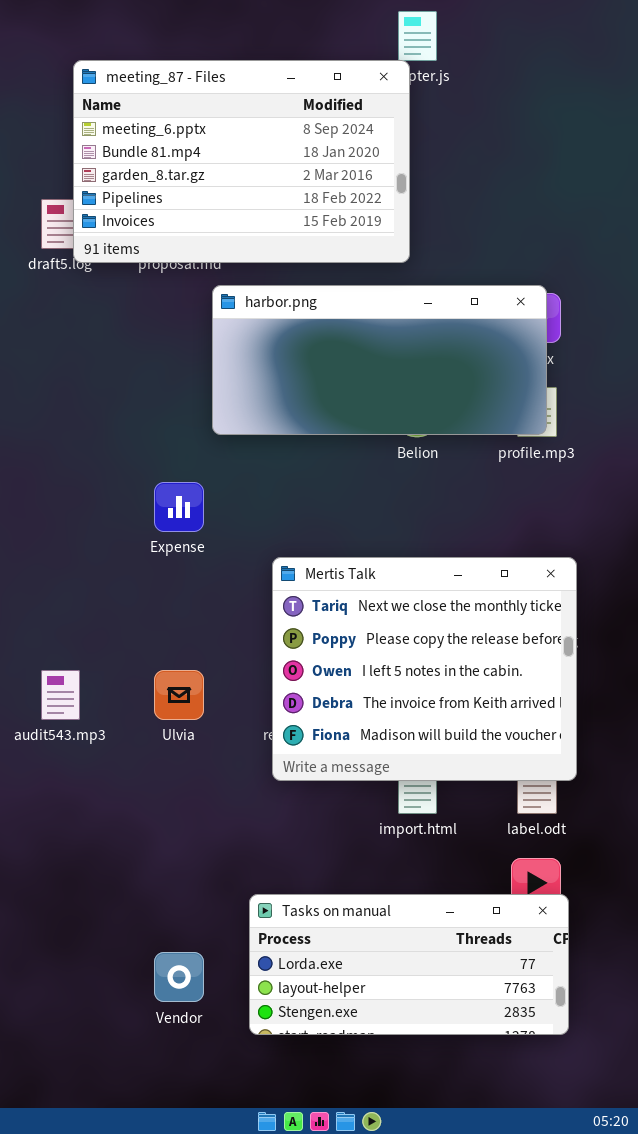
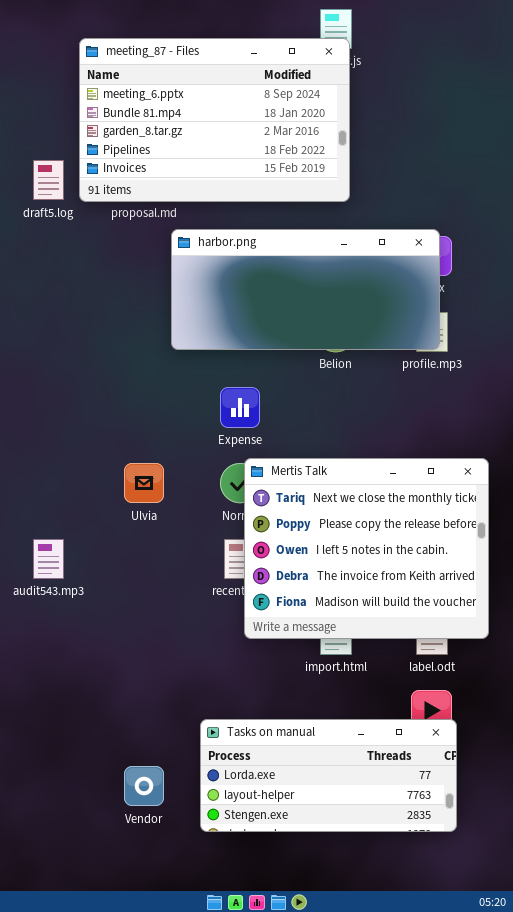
meeting_87 - Files: [73,60,410,263] -> [79,38,350,202], moved
Expense: [154,482,204,532] -> [220,387,260,428], moved
Mertis Talk: [272,557,577,781] -> [244,458,489,639], moved
Ulvia: [154,670,204,720] -> [124,463,164,503], moved

